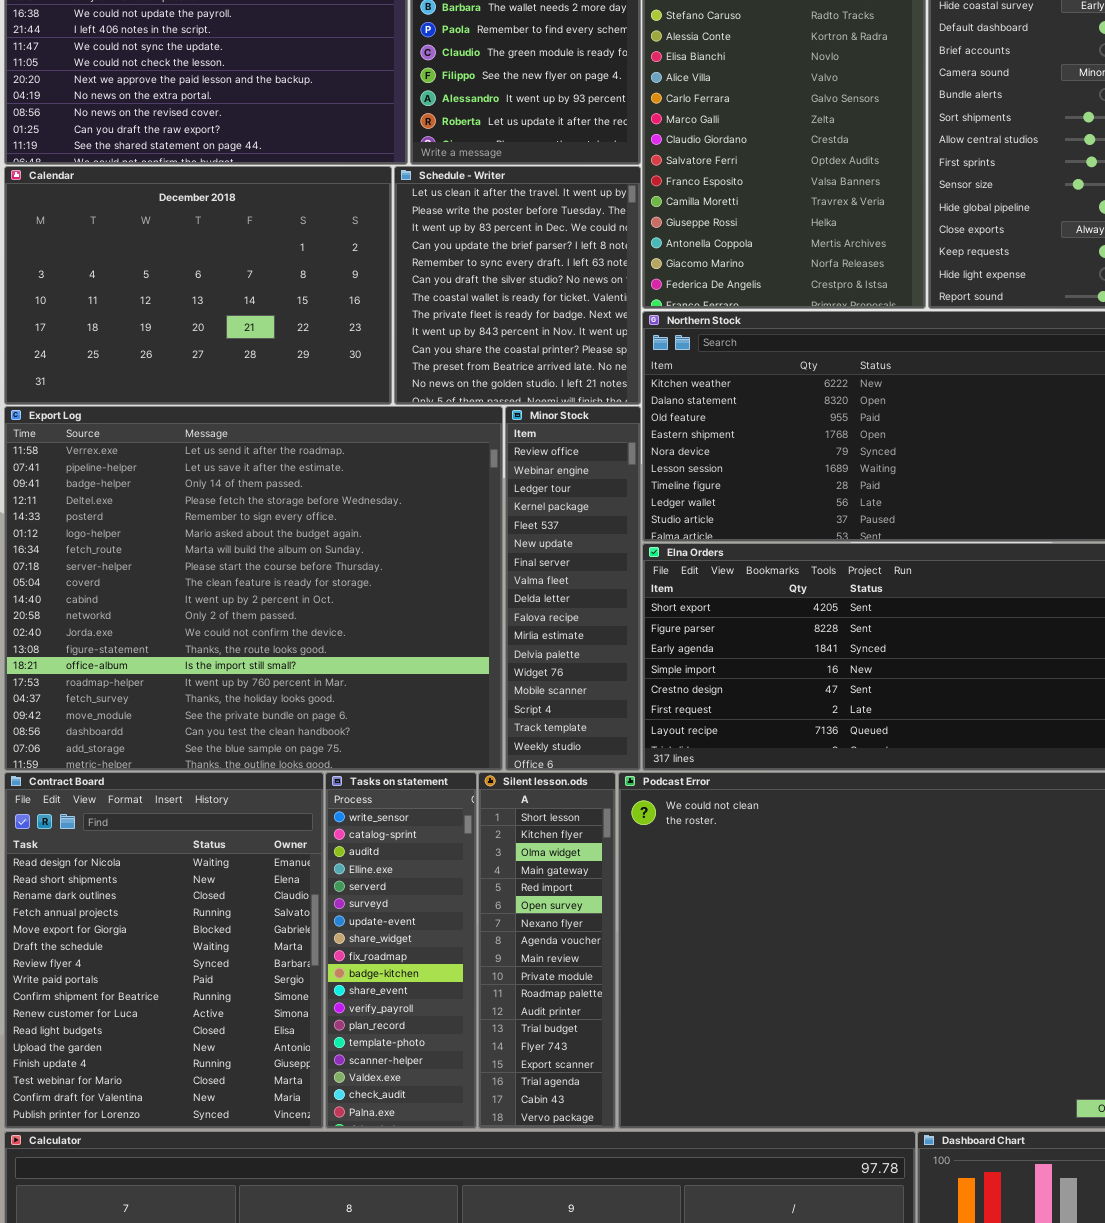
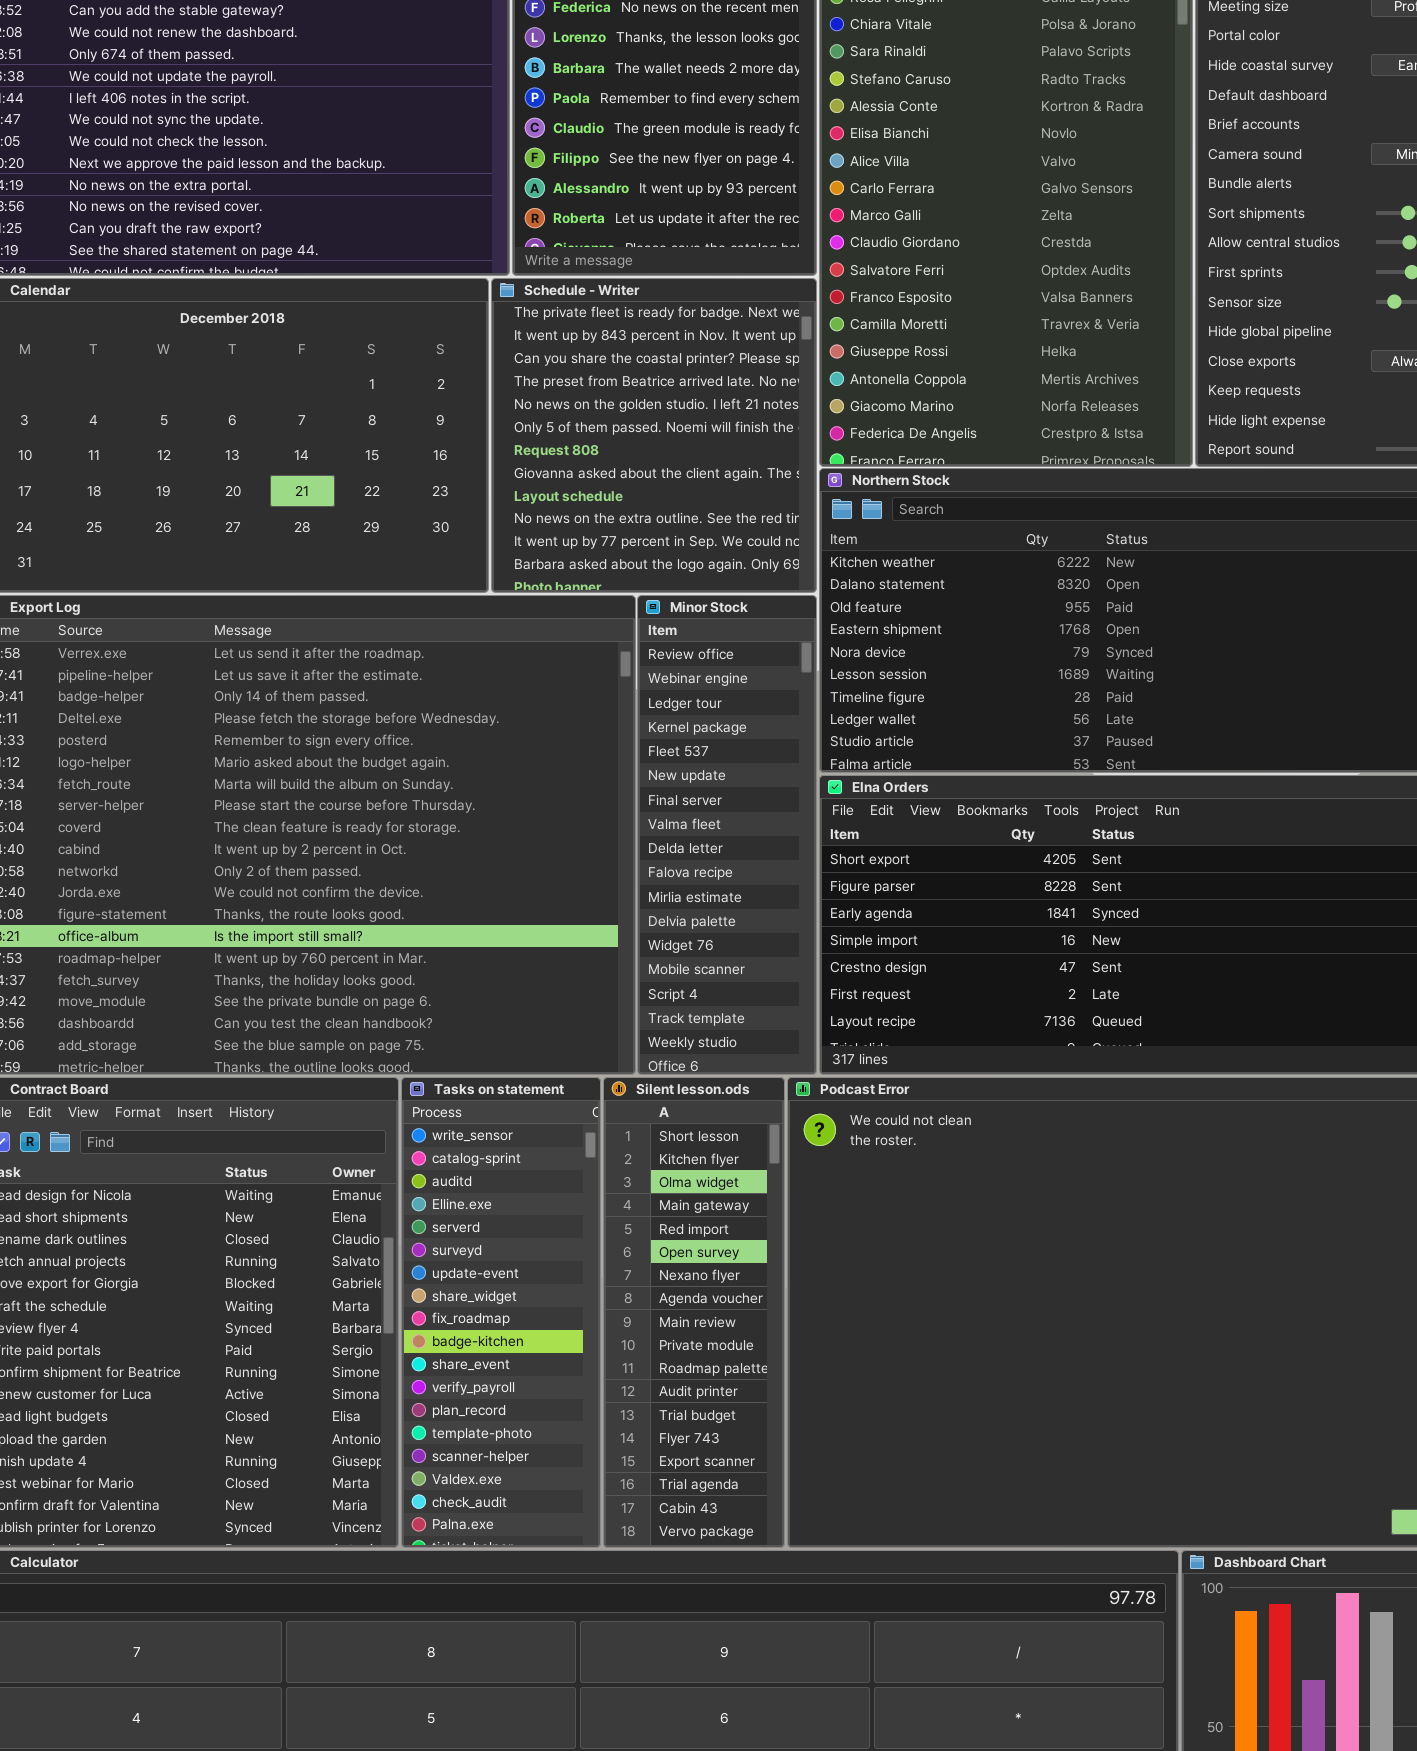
Schedule - Writer: [394,166,641,405] -> [491,278,817,593], scrolled down 7 rows

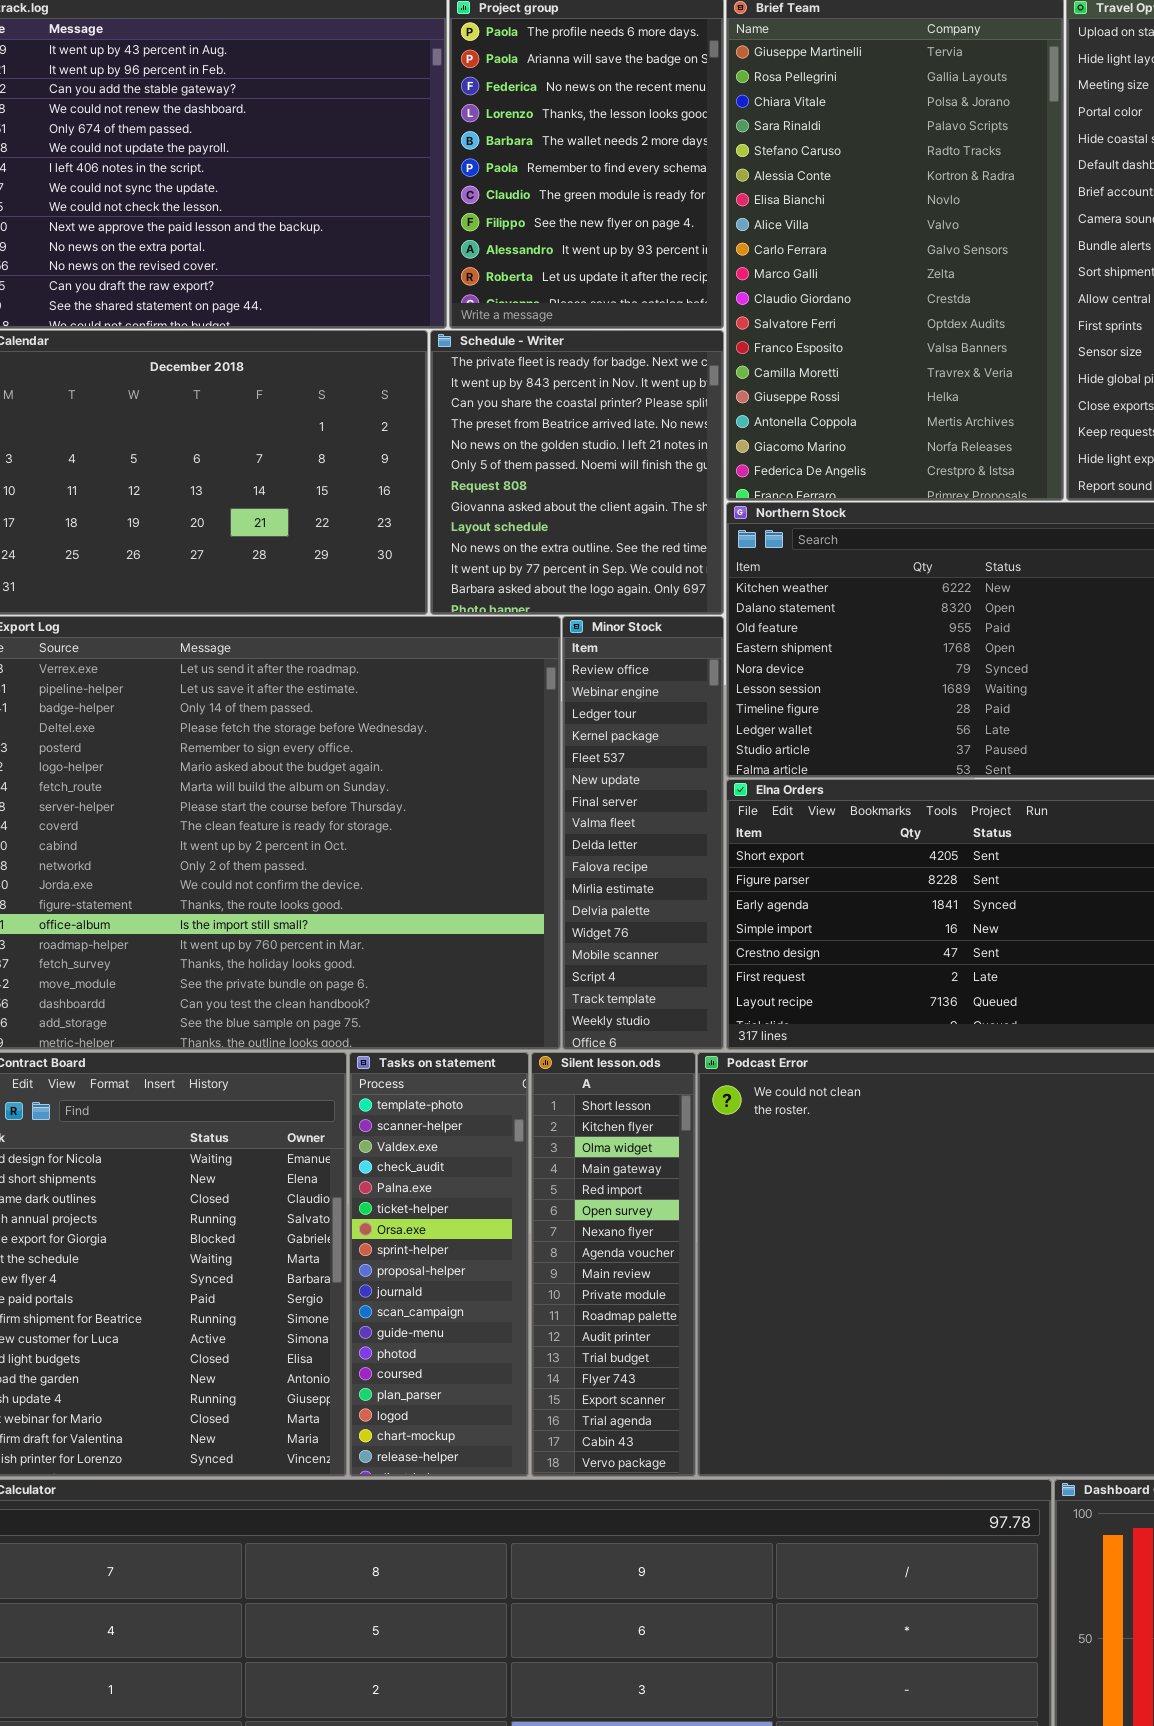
Tasks on statement: [401,1077,601,1548] -> [349,1052,529,1477], scrolled down 13 rows

